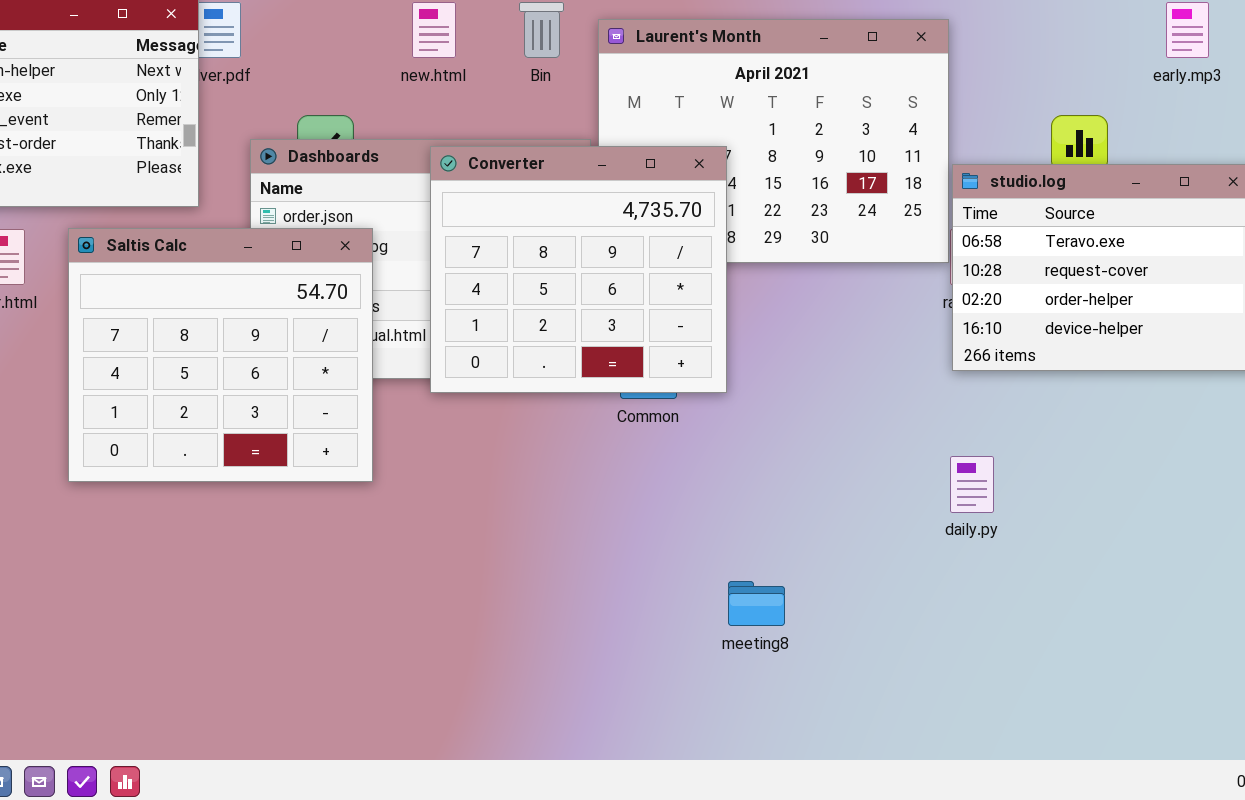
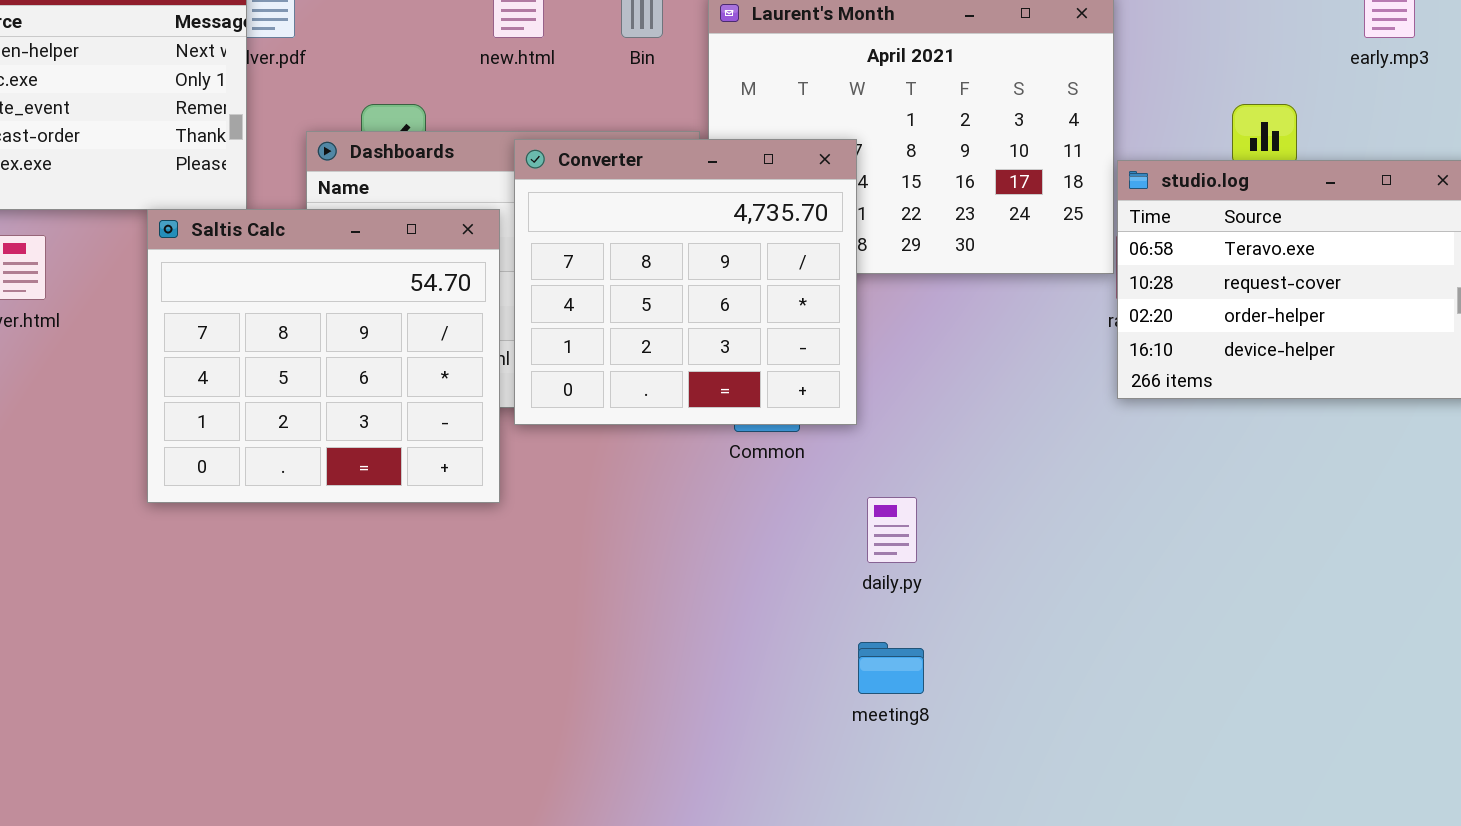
Saltis Calc: [68,228,373,482] -> [147,209,500,503], moved
daily.py: [950,456,994,513] -> [867,497,917,563], moved

